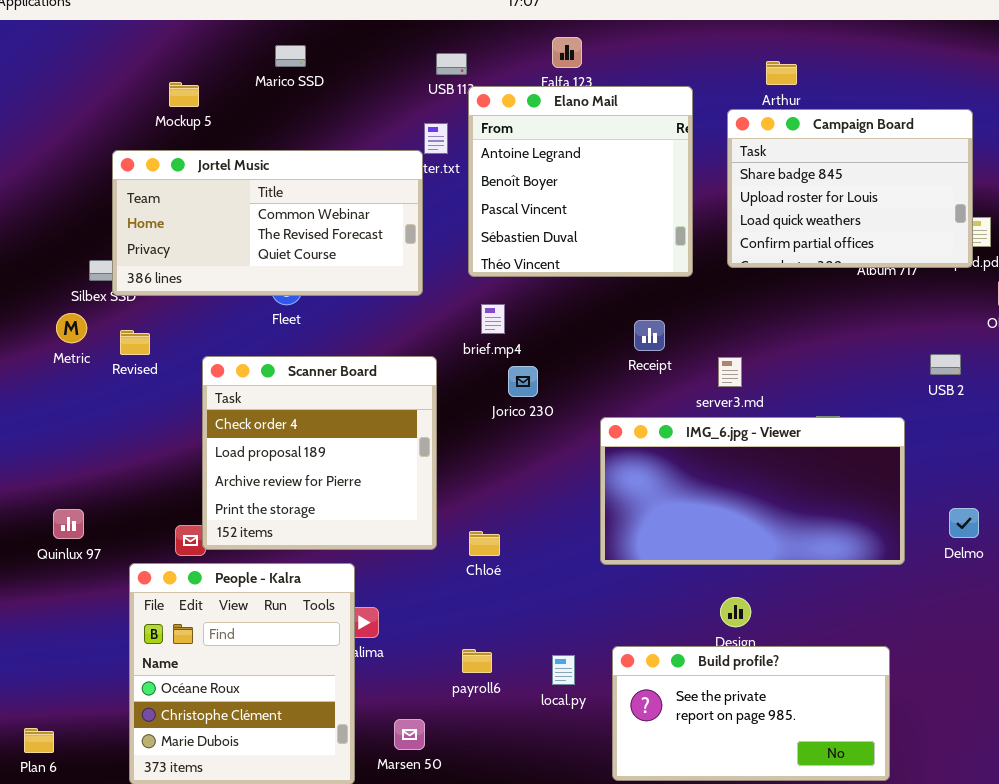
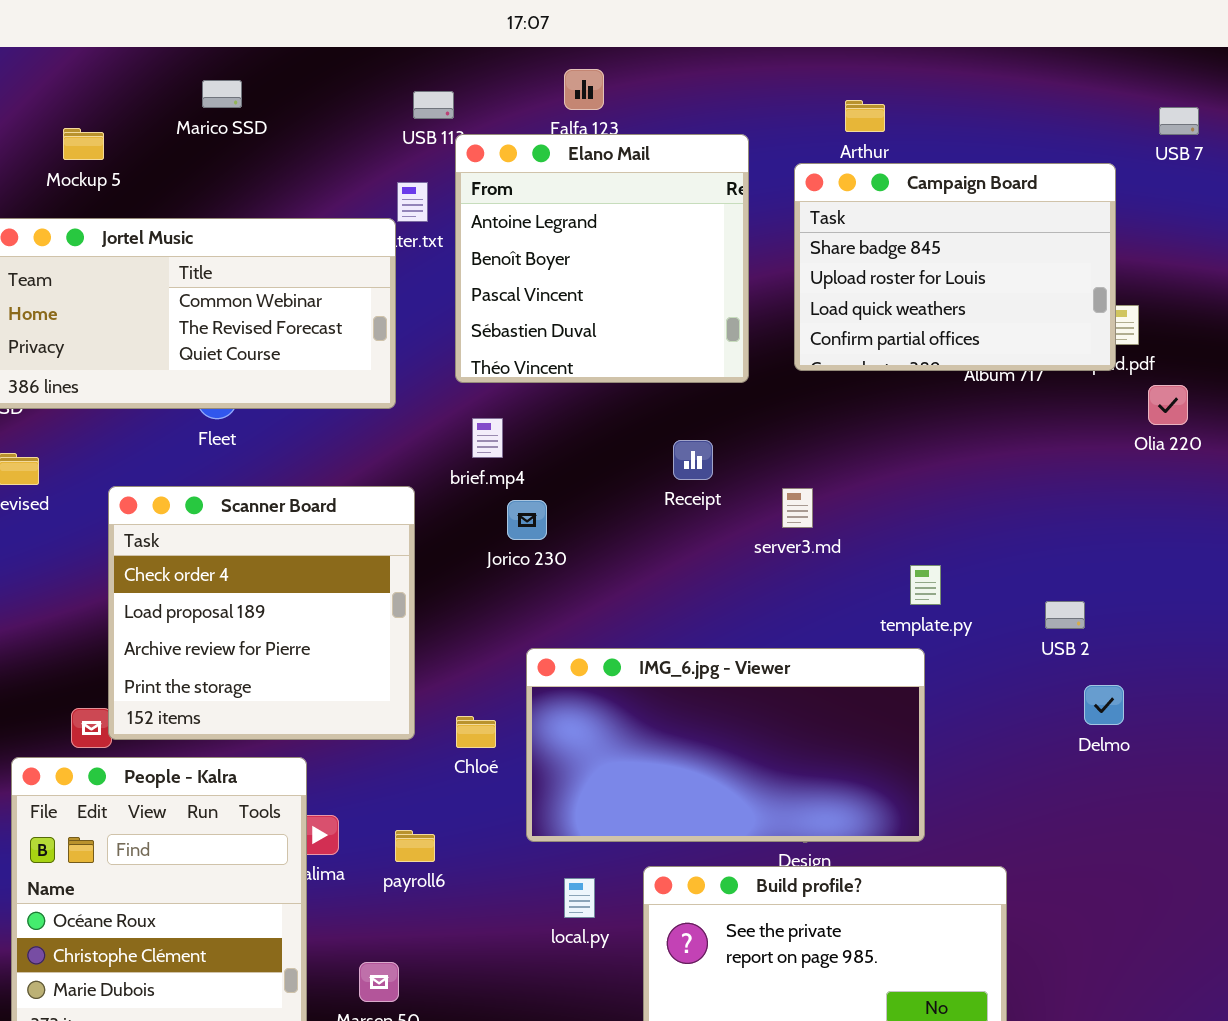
USB 2: [930,354,961,375] -> [1045,601,1085,629], moved
IMG_6.jpg - Viewer: [600,417,905,565] -> [526,648,925,842], moved
payroll6: [462,649,492,673] -> [395,830,435,862], moved

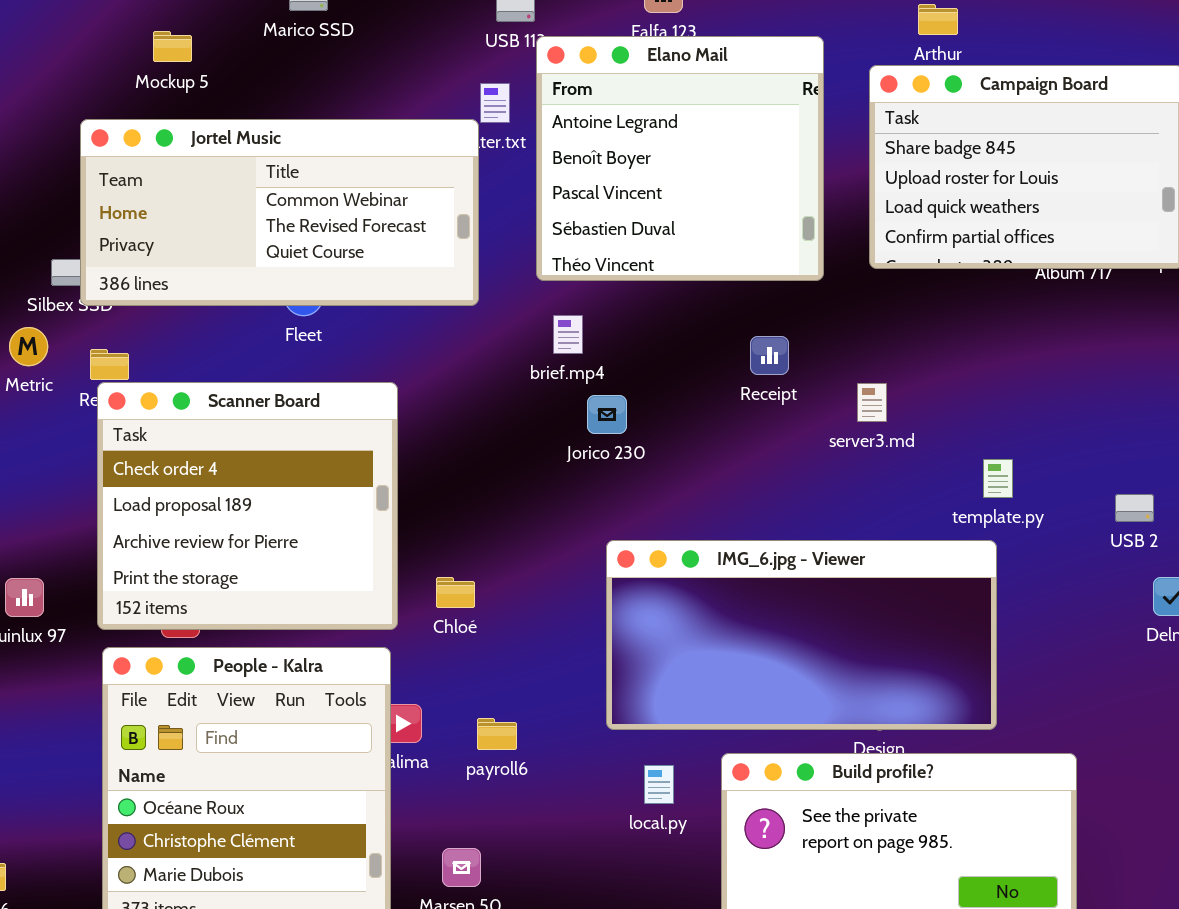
Scanner Board: [108,486,415,740] -> [97,382,398,630], moved
Chloé: [456,716,496,748] -> [436,577,475,608], moved

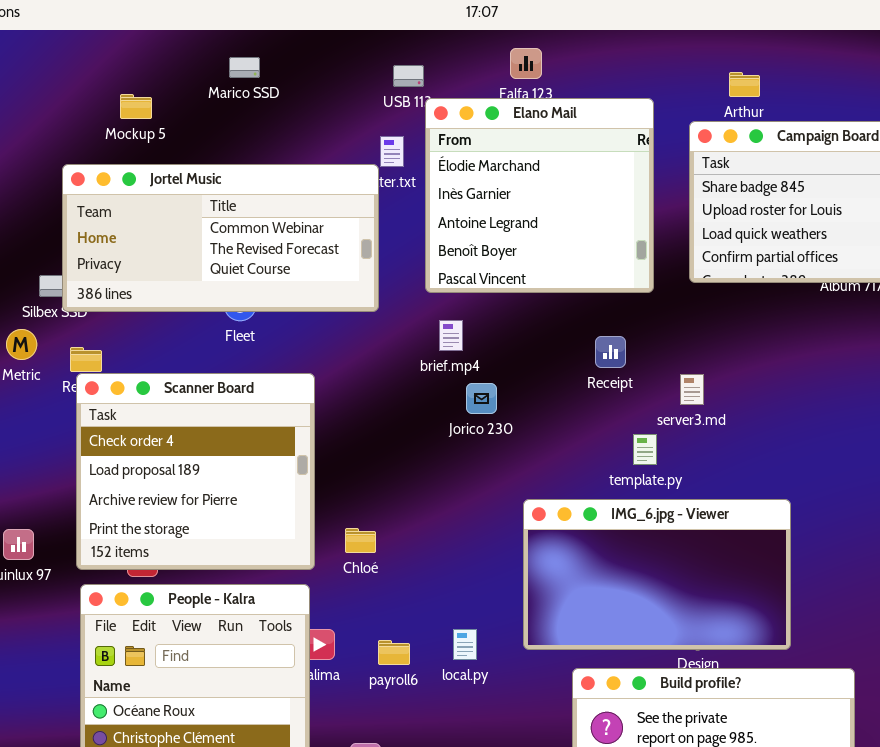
Elano Mail: [536,36,824,281] -> [425,98,654,293], scrolled up 2 rows
template.py: [983,459,1013,498] -> [633,434,657,465], moved
IMG_6.jpg - Viewer: [606,540,997,730] -> [523,499,791,650], resized
local.py: [644,765,674,804] -> [453,629,477,660], moved

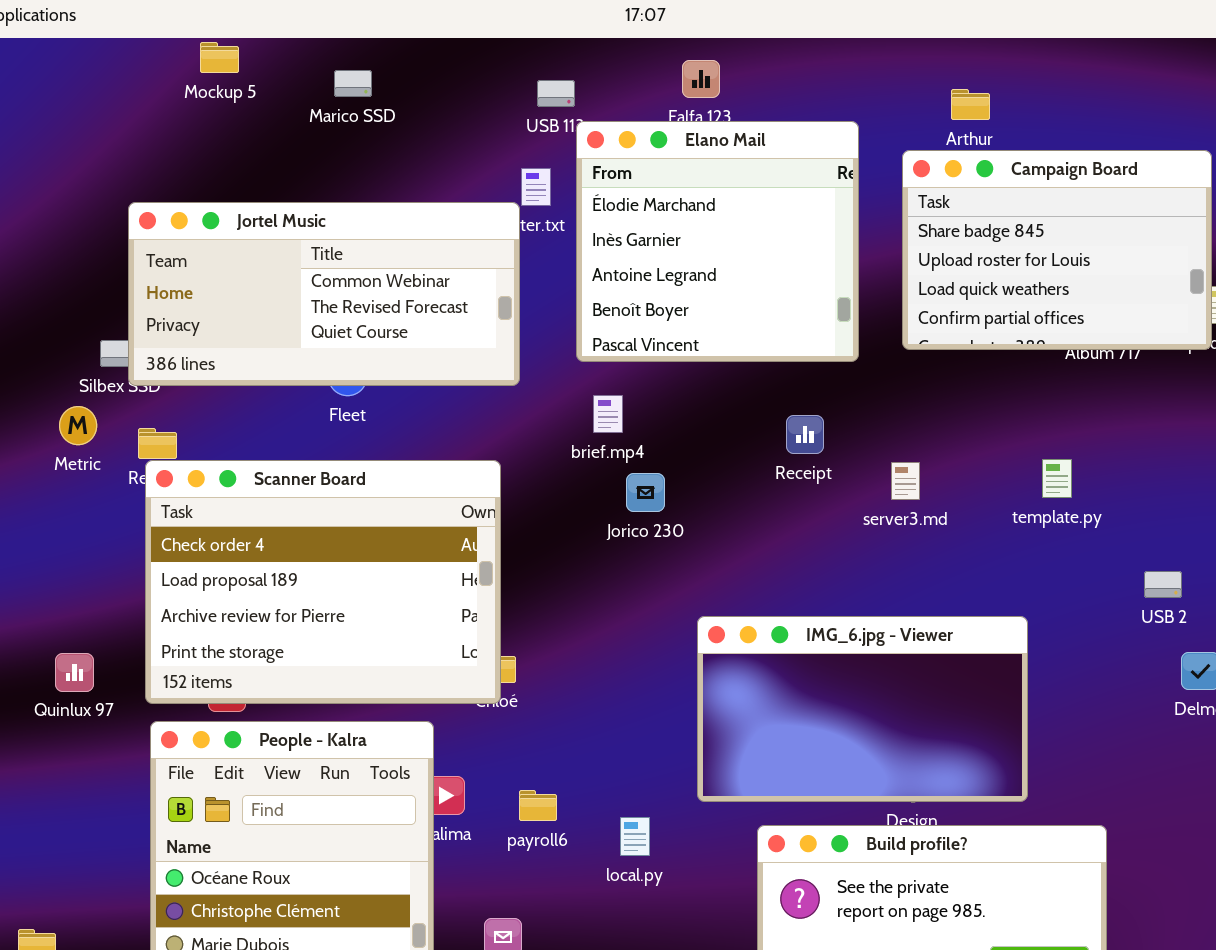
Mockup 5: [120,94,152,119] -> [200,42,239,73], moved
Scanner Board: [76,373,315,570] -> [145,460,501,704], resized
template.py: [633,434,657,465] -> [1042,459,1072,498], moved
local.py: [453,629,477,660] -> [620,817,650,856], moved

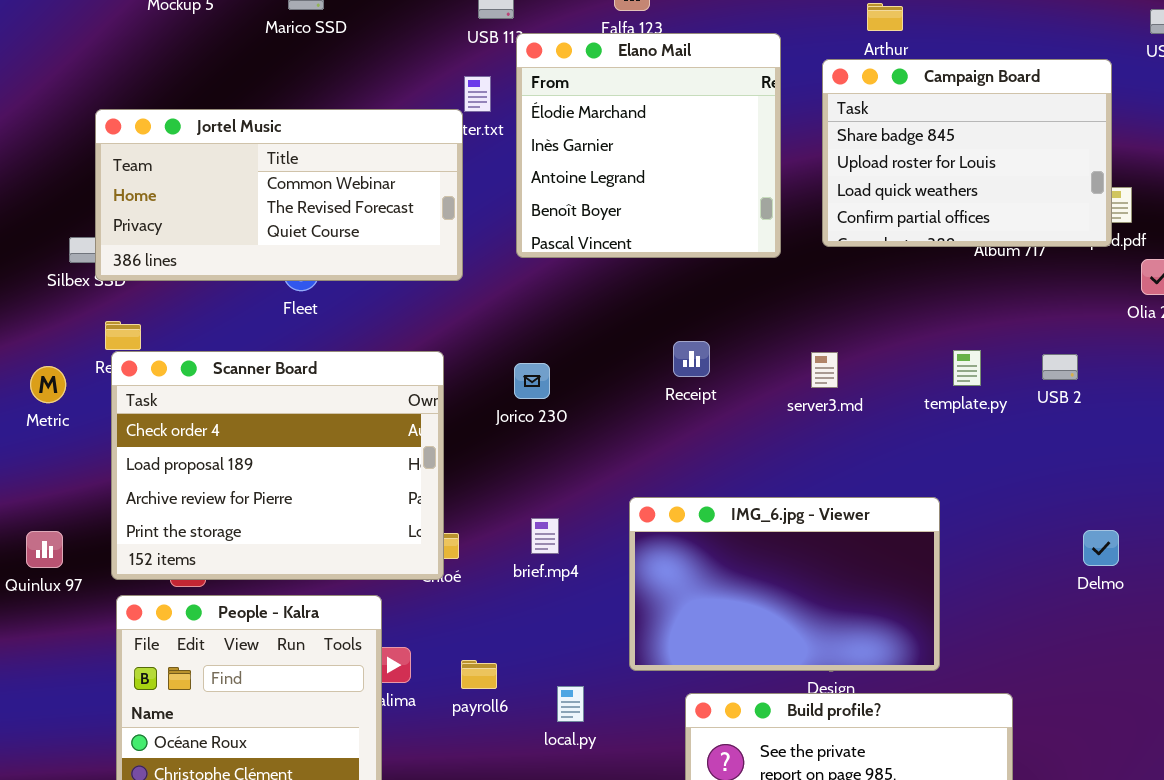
brief.mp4: [593,395,623,433] -> [531,518,559,554], moved
Metric: [59,406,97,445] -> [30,366,66,403], moved
Receipt: [786,415,824,454] -> [673,341,710,377], moved
Jorico 230: [626,473,665,512] -> [514,363,550,399], moved
USB 2: [1144,571,1182,598] -> [1042,354,1078,380], moved

